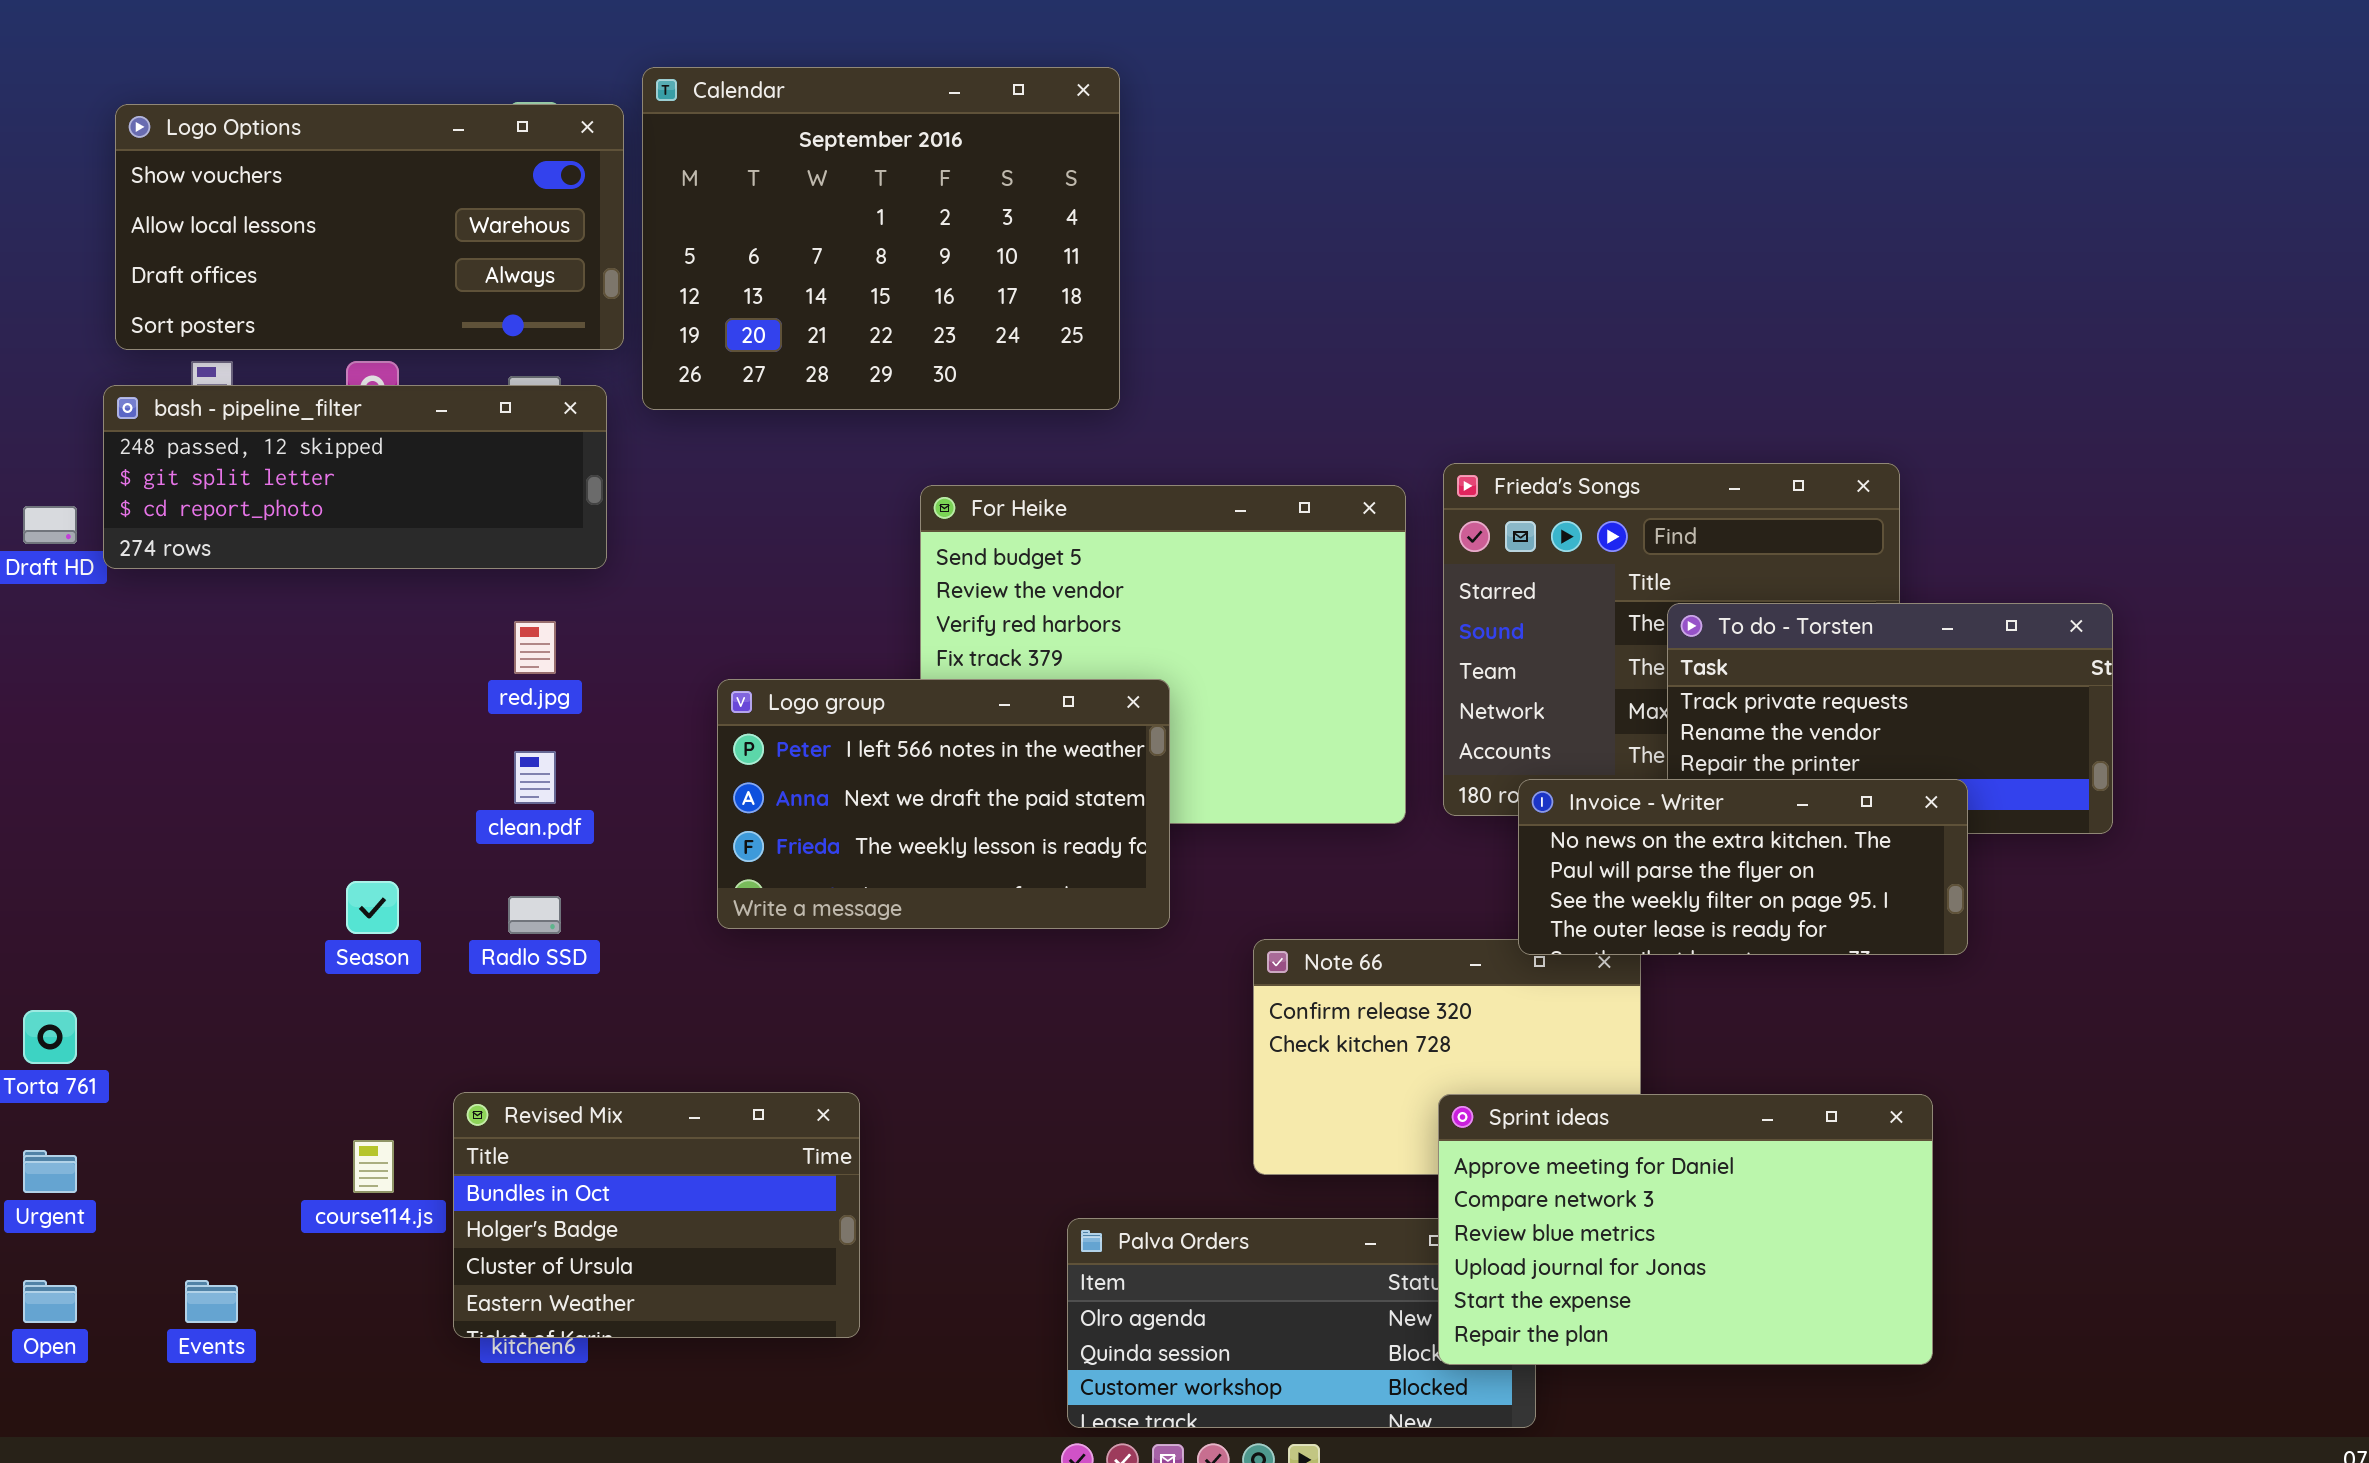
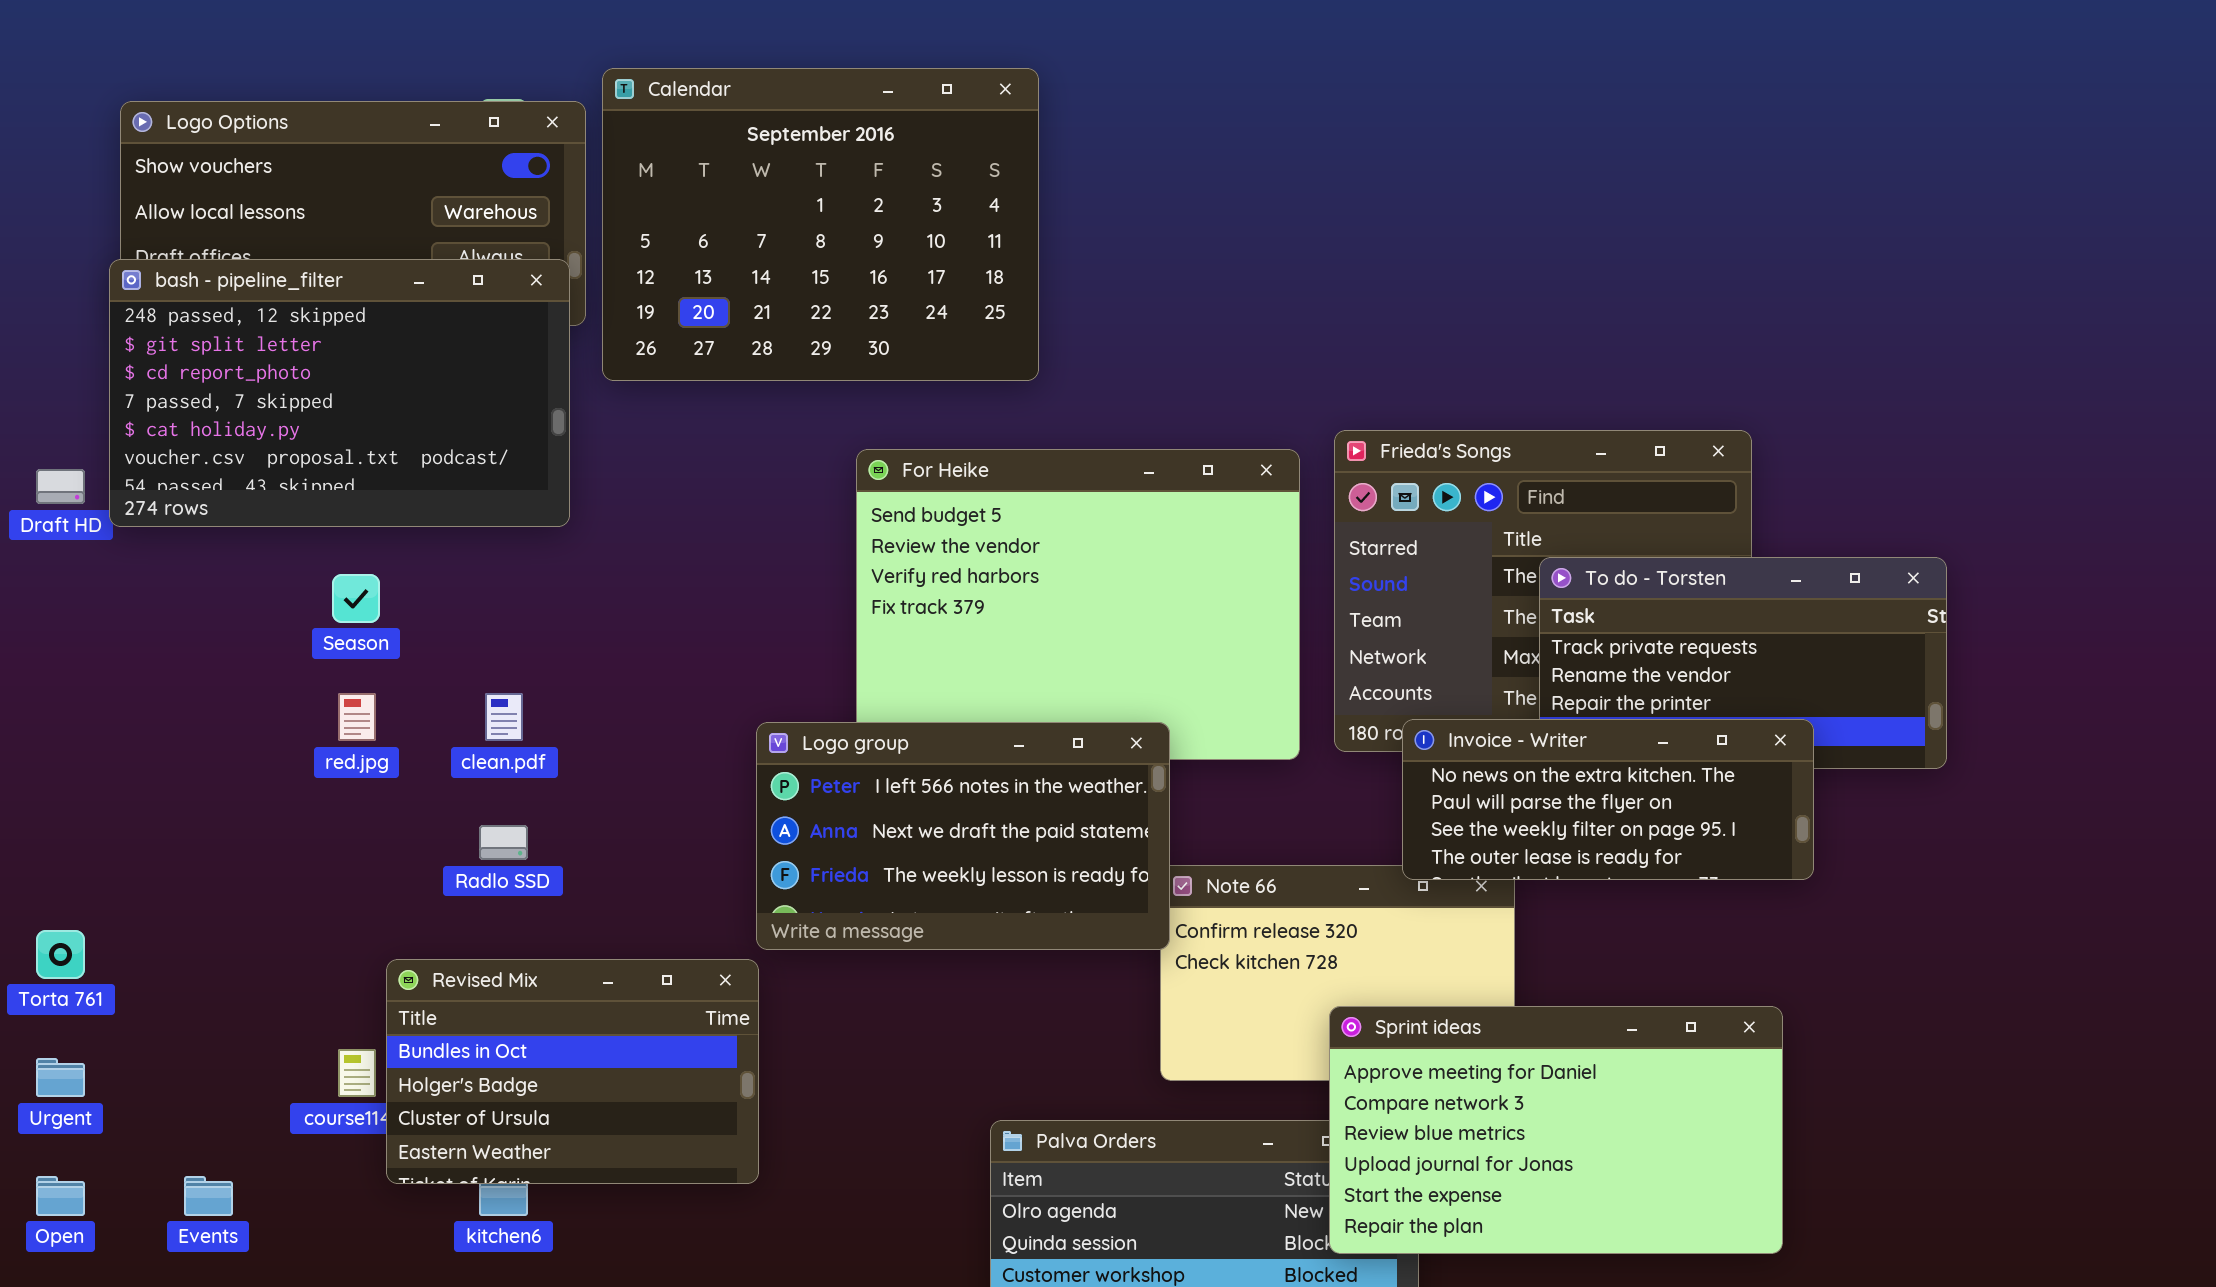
bash - pipeline_filter: [103,385,607,569] -> [109,259,570,527], resized
red.jpg: [514,621,556,674] -> [338,693,376,741], moved
Logo group: [717,679,1170,929] -> [756,722,1170,950], moved
Season: [346,881,399,934] -> [332,574,380,623], moved
Revised Mix: [453,1092,860,1338] -> [386,959,759,1184], moved

